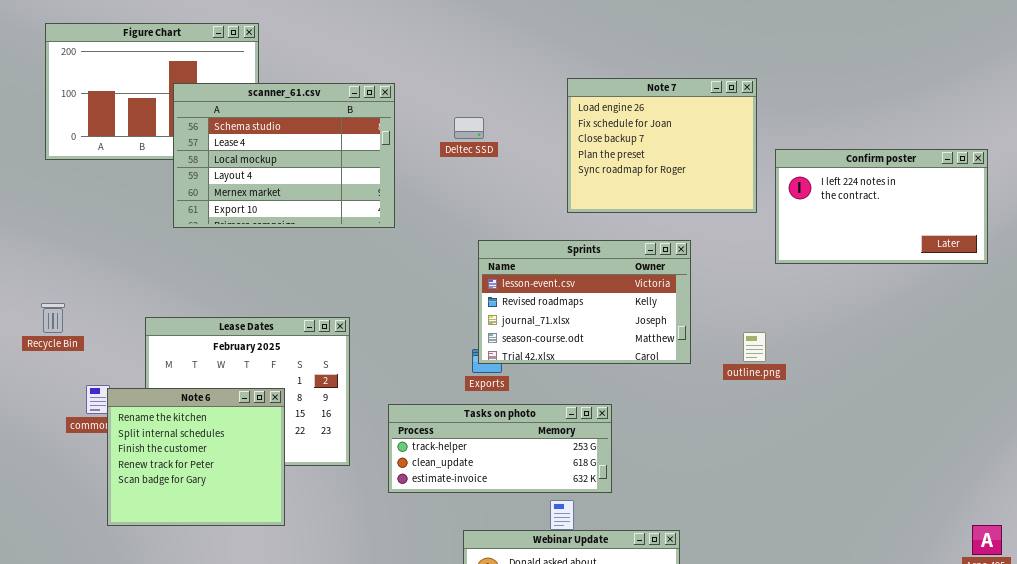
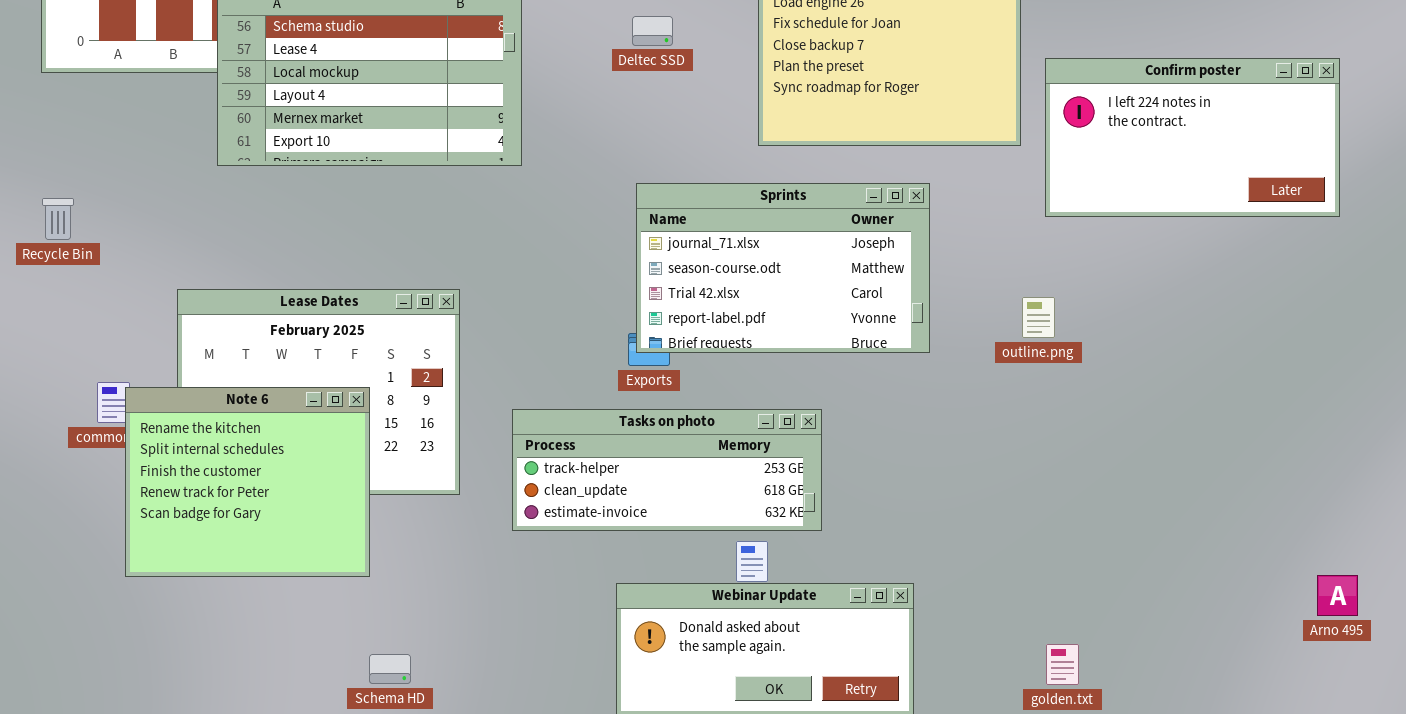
Deltec SSD: [454,117,484,139] -> [632,16,673,46], moved
Sprints: [478,240,691,364] -> [636,183,930,353], scrolled down 2 rows
Recycle Bin: [41,303,65,333] -> [42,198,74,240], moved
outline.png: [743,332,766,362] -> [1022,297,1055,338], moved

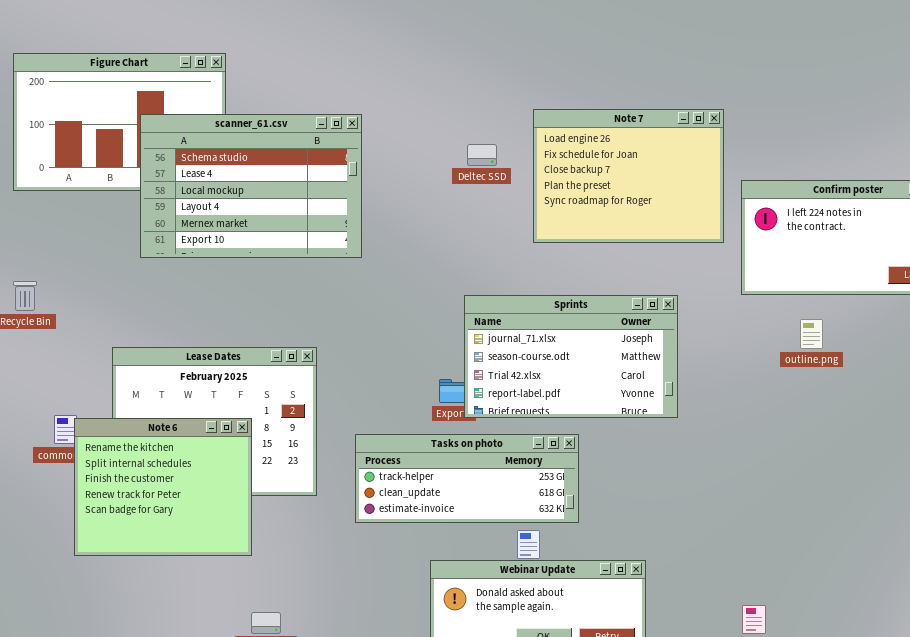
Deltec SSD: [632,16,673,46] -> [467,144,497,166], moved
Sprints: [636,183,930,353] -> [464,295,678,418], moved
outline.png: [1022,297,1055,338] -> [800,319,823,349], moved

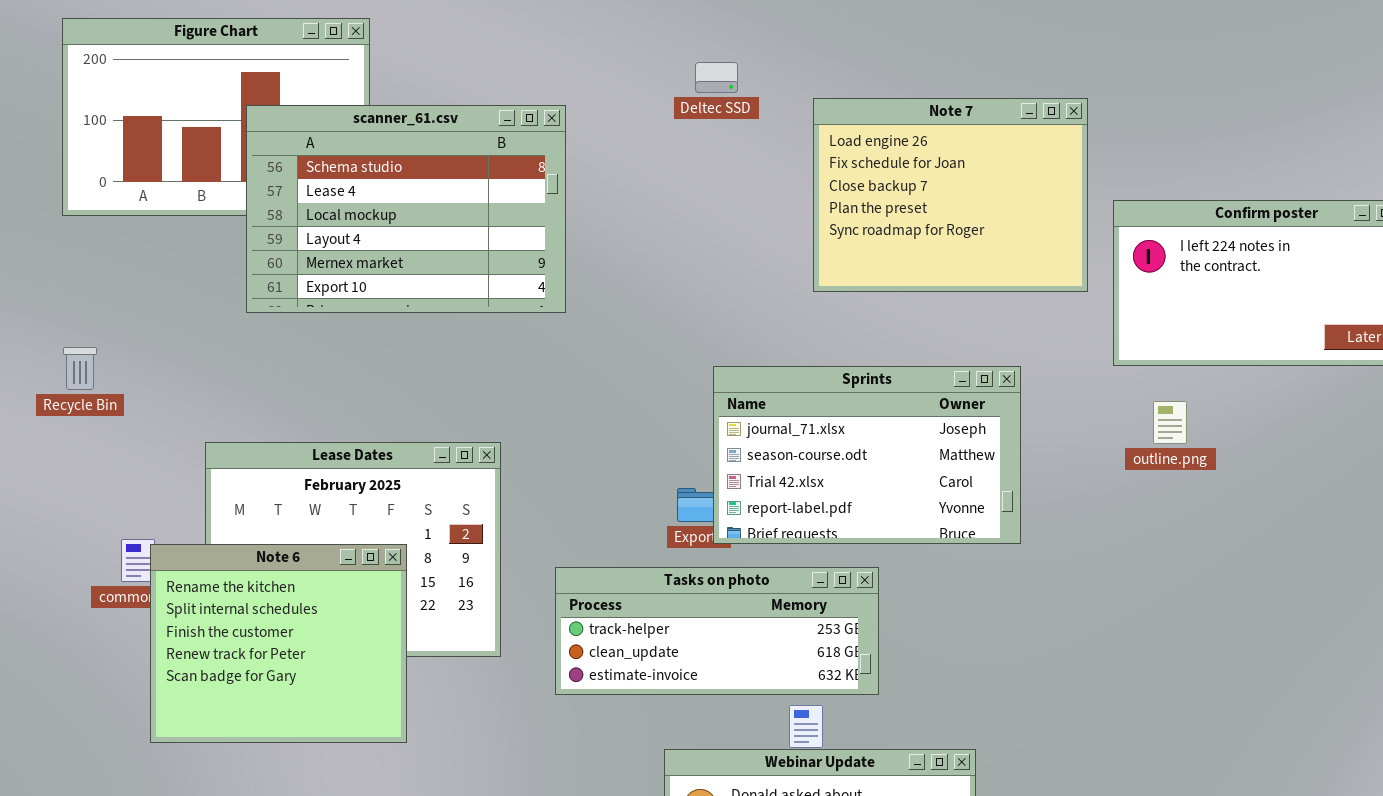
Deltec SSD: [467,144,497,166] -> [695,62,738,93], moved
outline.png: [800,319,823,349] -> [1153,401,1187,444], moved

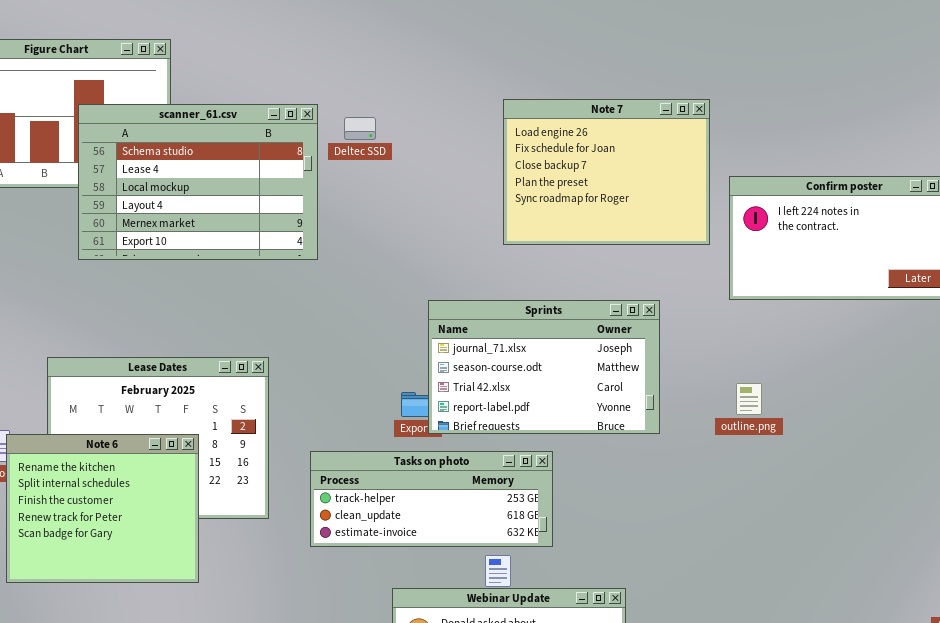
Deltec SSD: [695,62,738,93] -> [344,117,376,140], moved
outline.png: [1153,401,1187,444] -> [736,383,762,415], moved

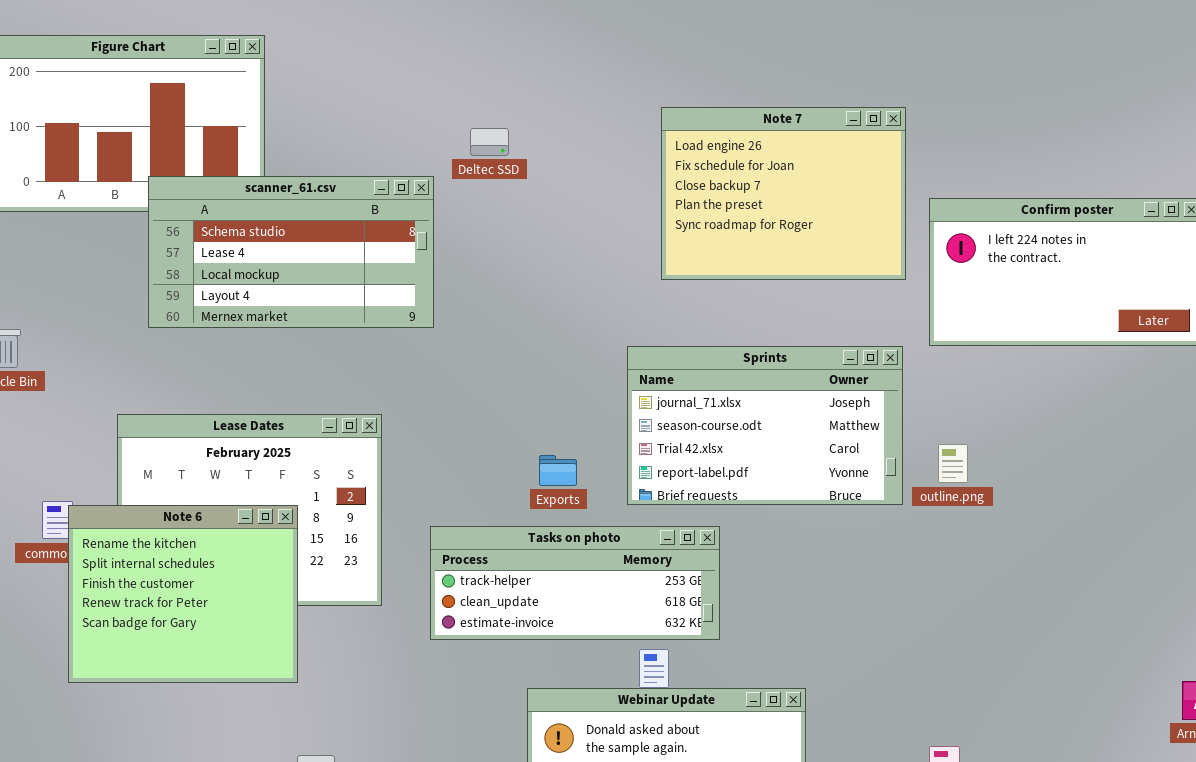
scanner_61.csv: [78,104,318,260] -> [148,176,434,328], moved, resized
Sprints: [428,300,660,434] -> [627,346,903,505], moved

